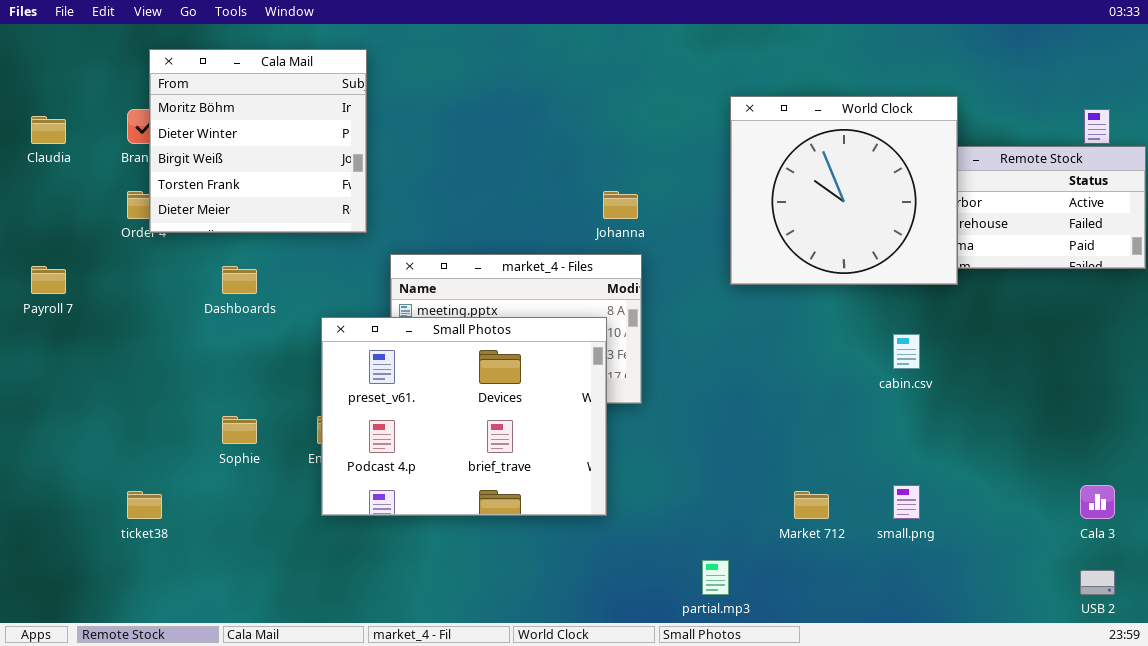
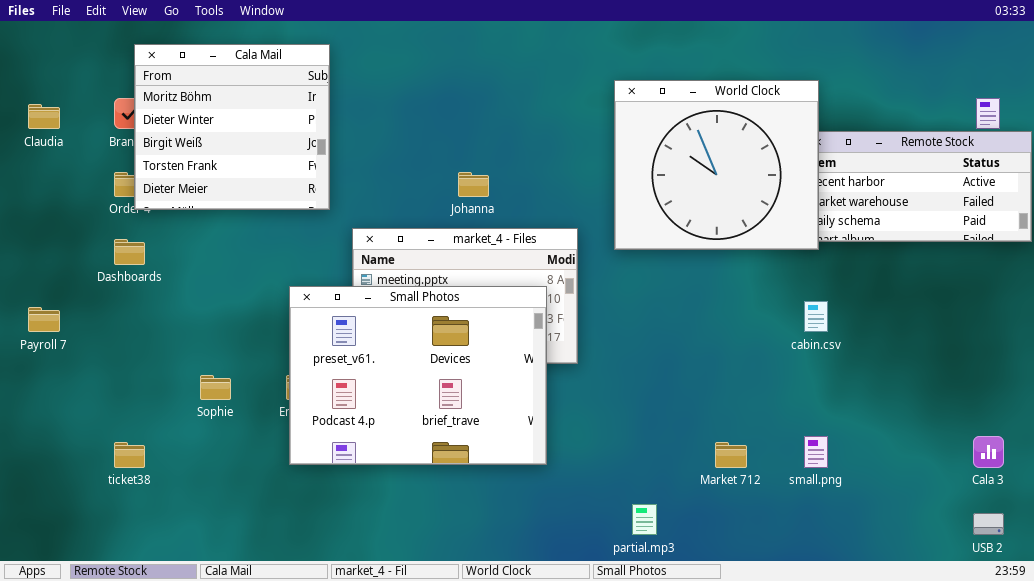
World Clock: [730,96,958,285] -> [614,80,819,250], moved
Johanna: [603,191,638,219] -> [458,172,489,197], moved
Payroll 7: [31,266,66,294] -> [28,307,60,332], moved
Dashboards: [222,266,257,294] -> [114,239,145,265], moved

